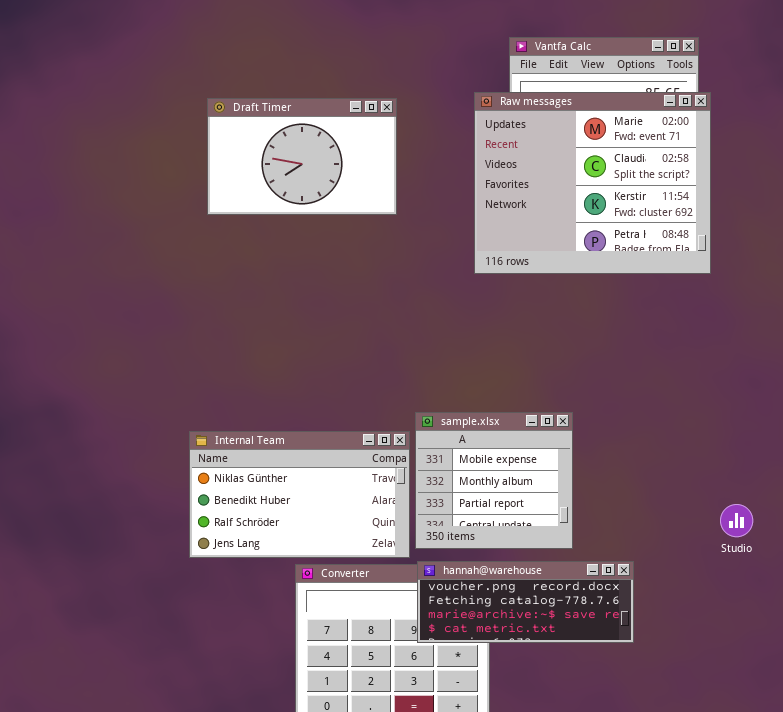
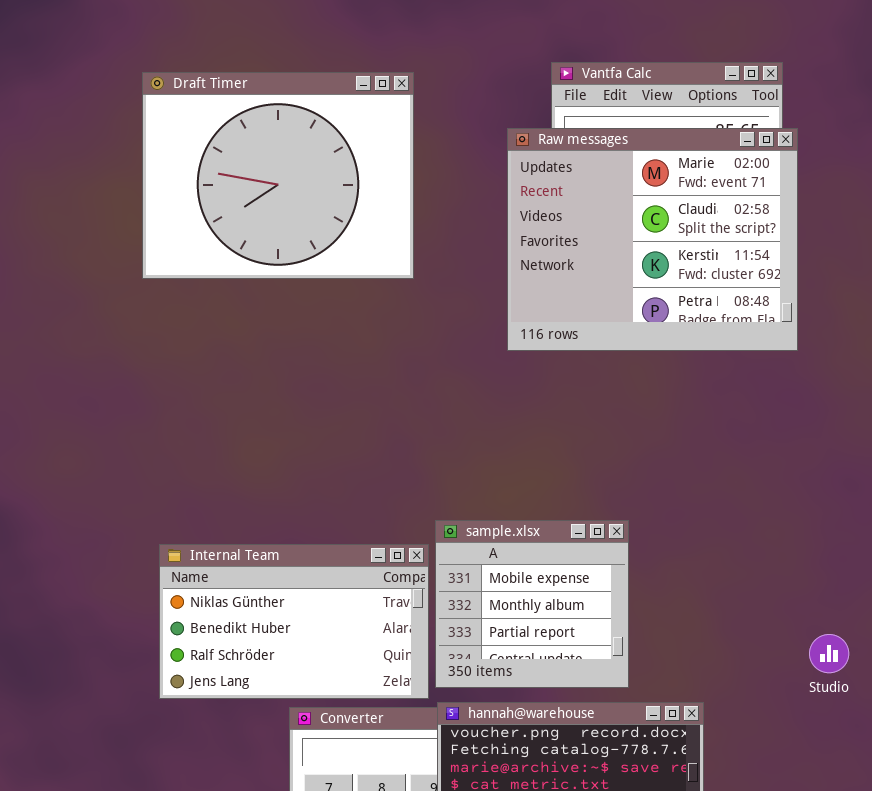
Draft Timer: [207,98,397,215] -> [142,72,414,279], resized

